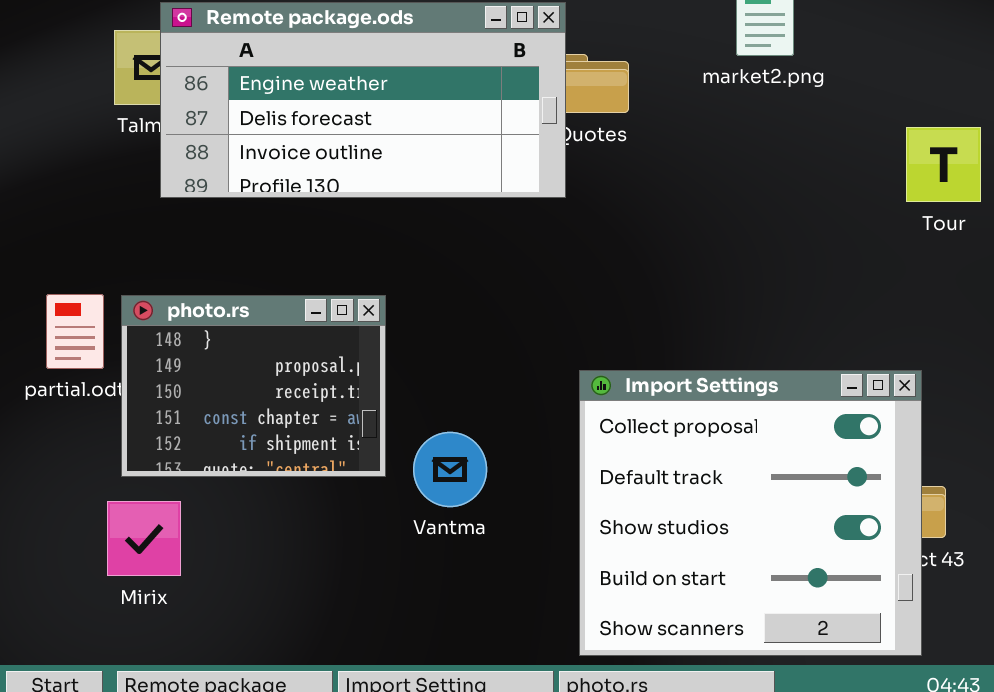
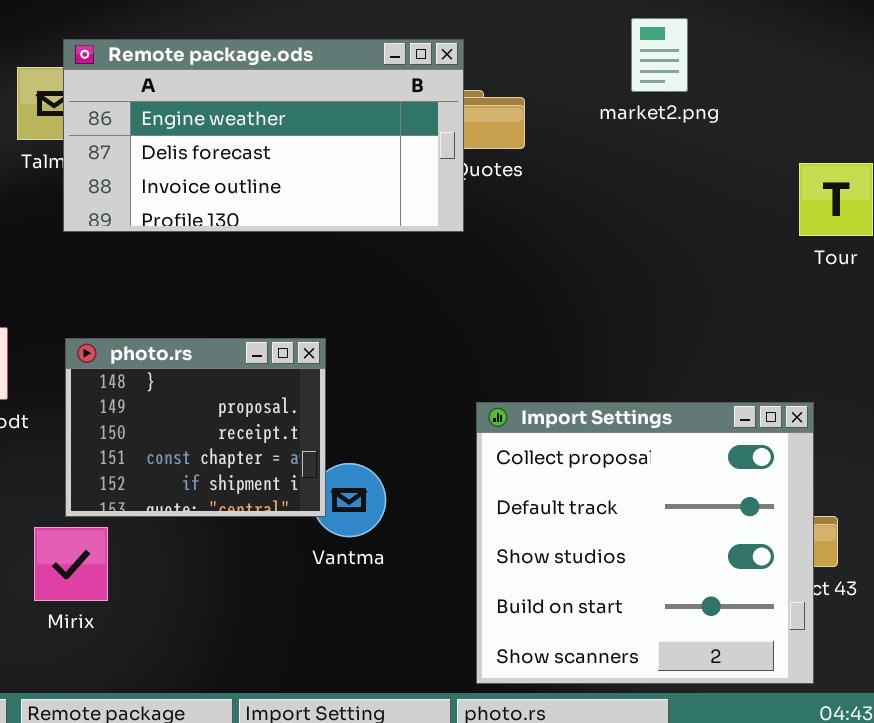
photo.rs: [121,295,386,477] -> [65,338,326,517], moved
Mirix: [107,501,181,576] -> [34,527,108,601], moved

